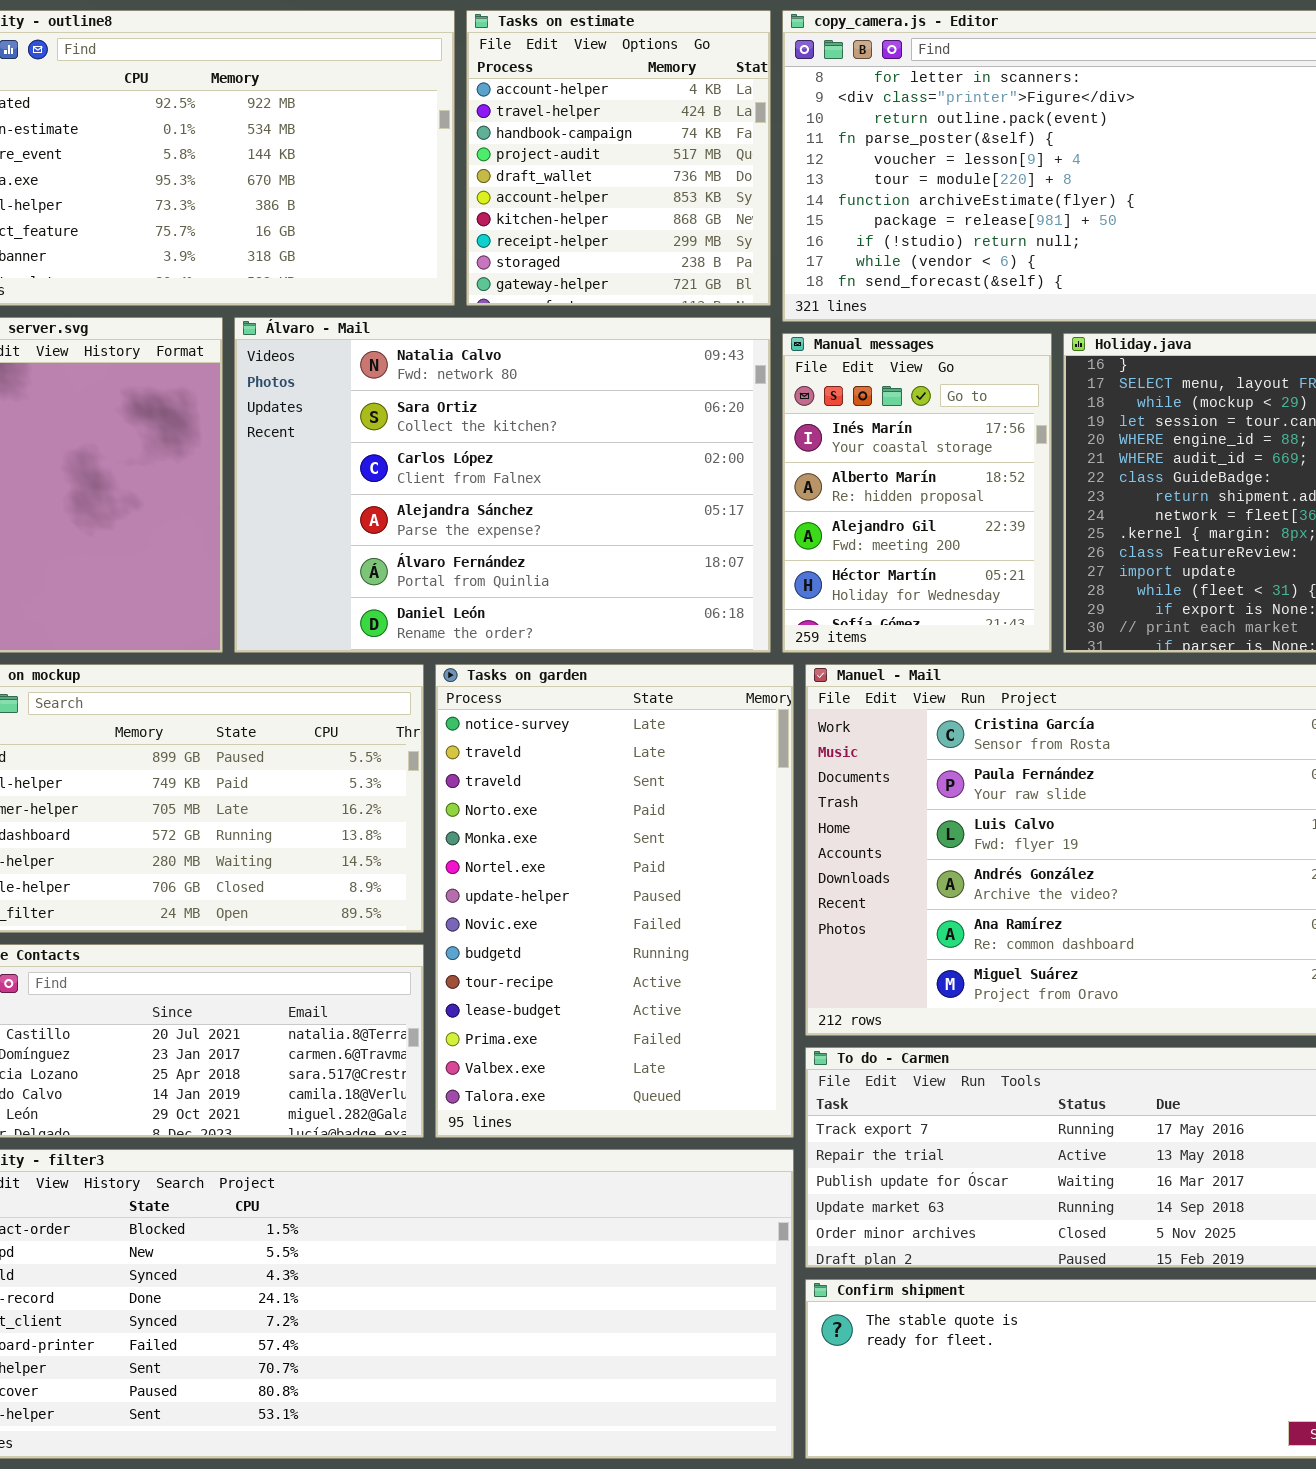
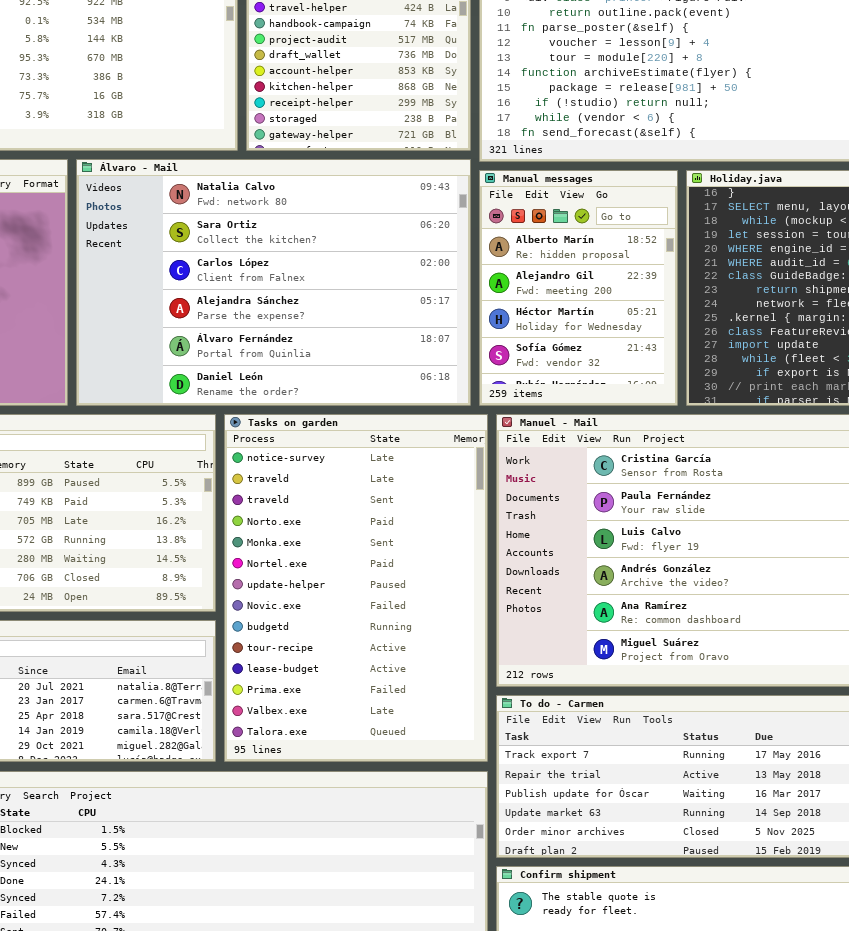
Manual messages: [782,333,1052,653] -> [479,170,678,406], scrolled down 1 row

